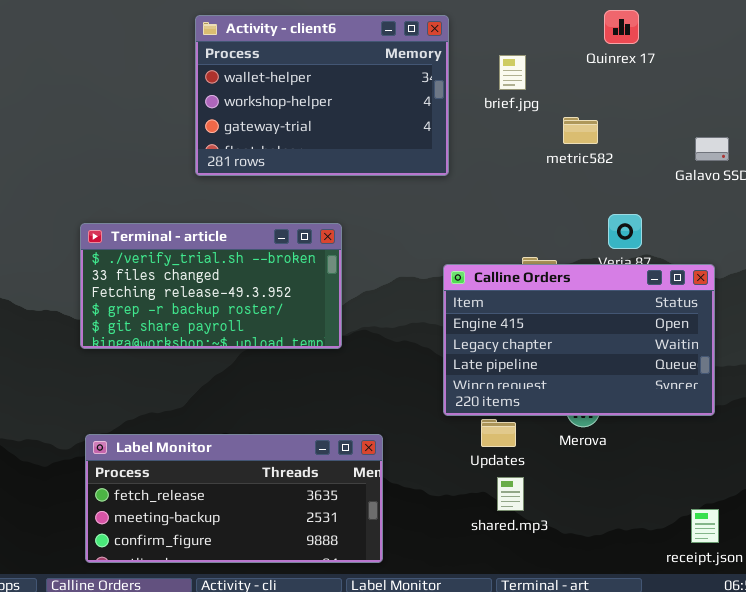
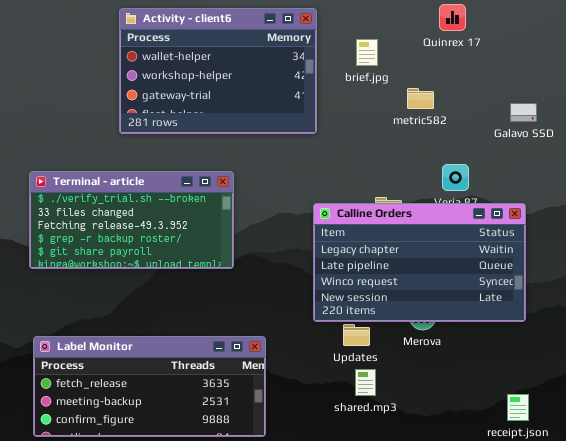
Calline Orders: [443,264,715,416] -> [313,203,526,322], scrolled down 1 row

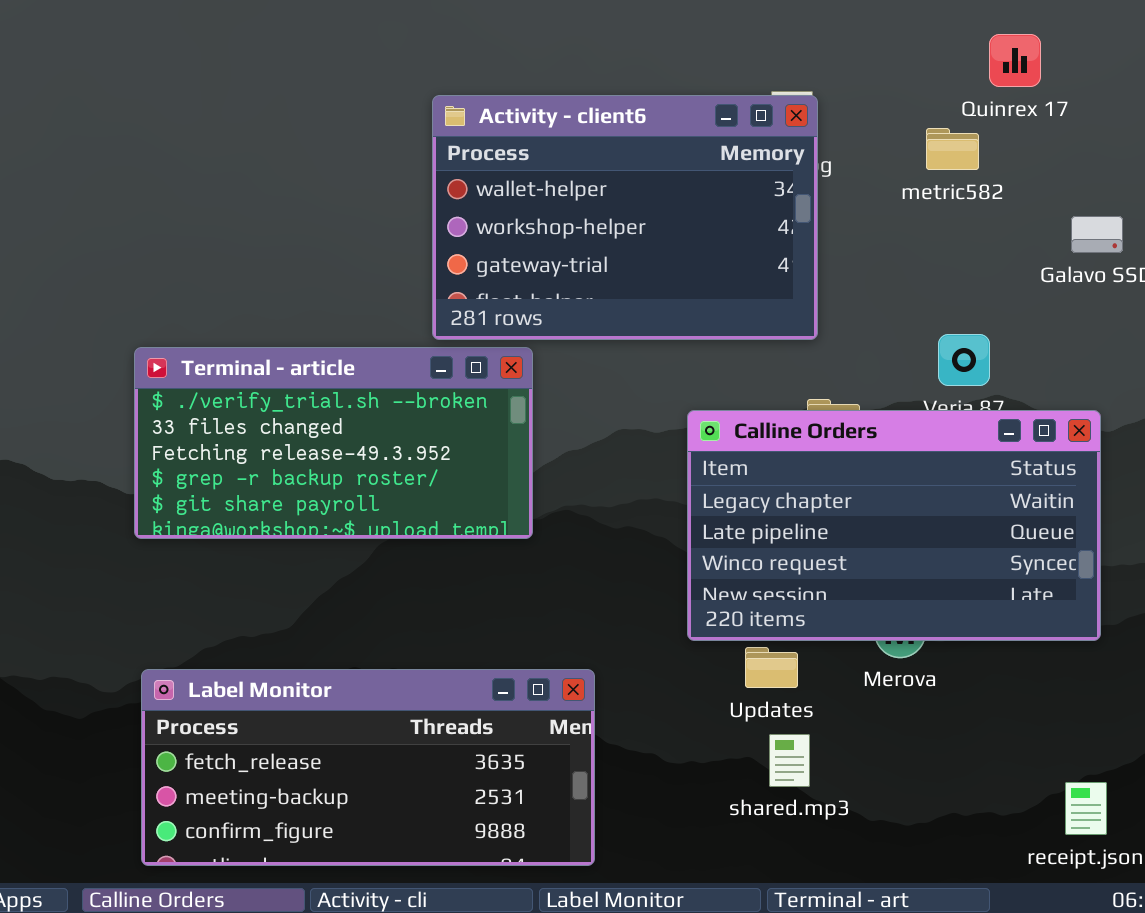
Quinrex 17: [439,4,466,31] -> [989,34,1041,87], moved
Activity - client6: [119,8,317,134] -> [432,95,818,340], moved
metric582: [407,88,434,109] -> [926,128,979,170], moved

